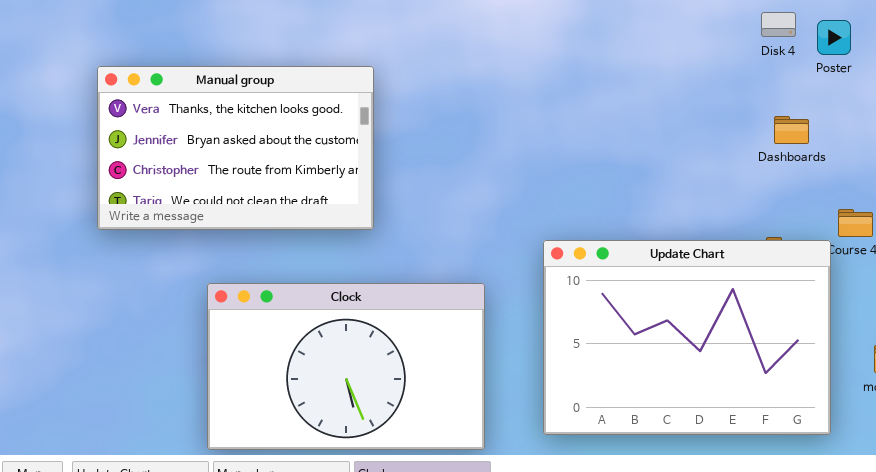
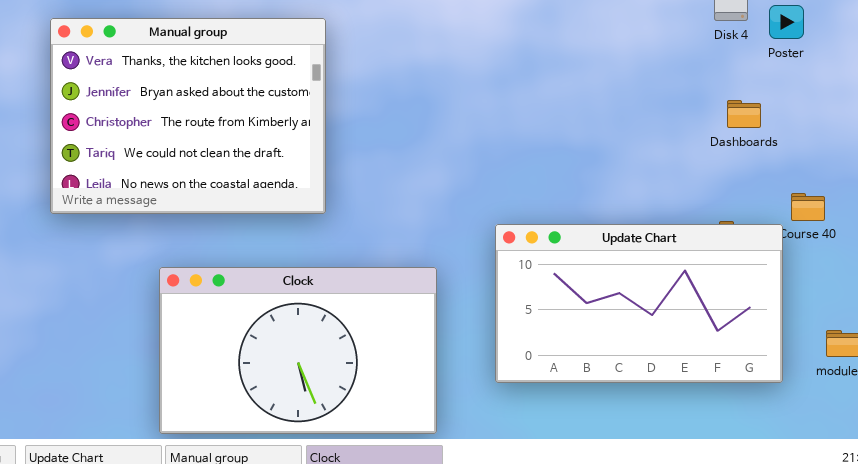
Manual group: [97,66,374,230] -> [50,18,326,214], resized
Update Chart: [543,240,831,435] -> [495,224,783,383], resized

